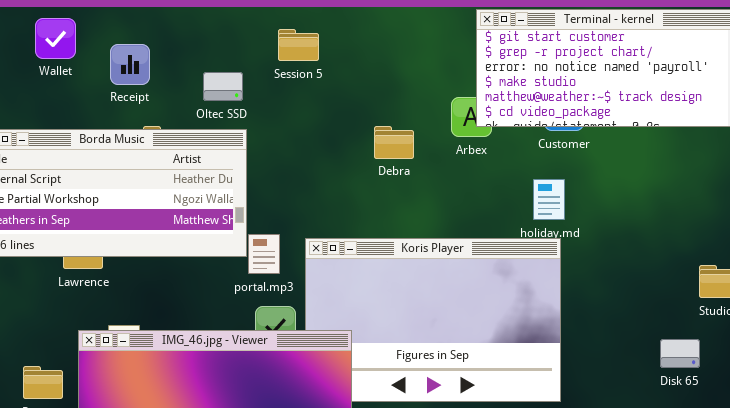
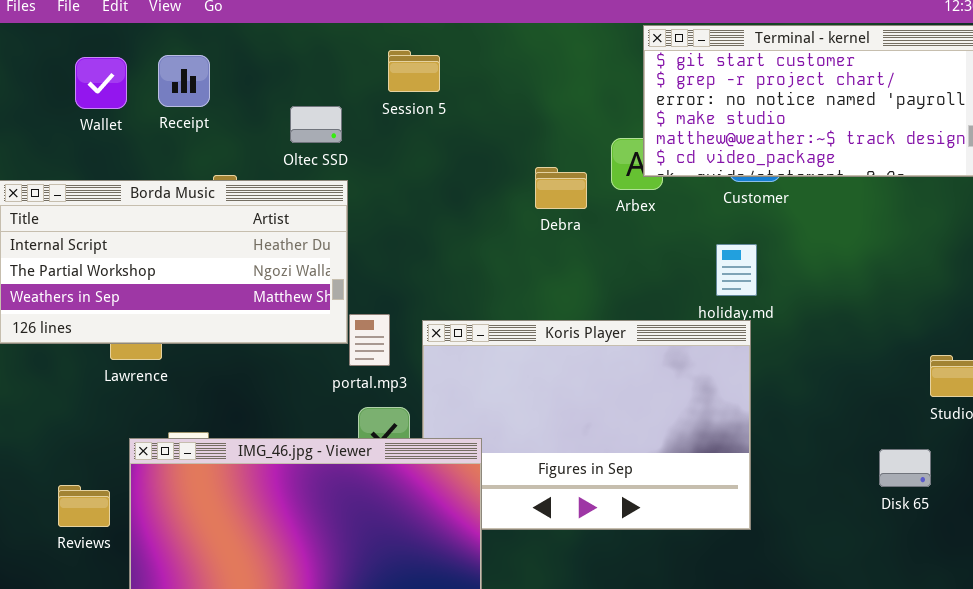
Wallet: [35,18,76,59] -> [75,57,127,109], moved
Receipt: [110,44,150,85] -> [158,55,210,107], moved
Debra: [374,126,414,159] -> [535,167,587,209], moved

